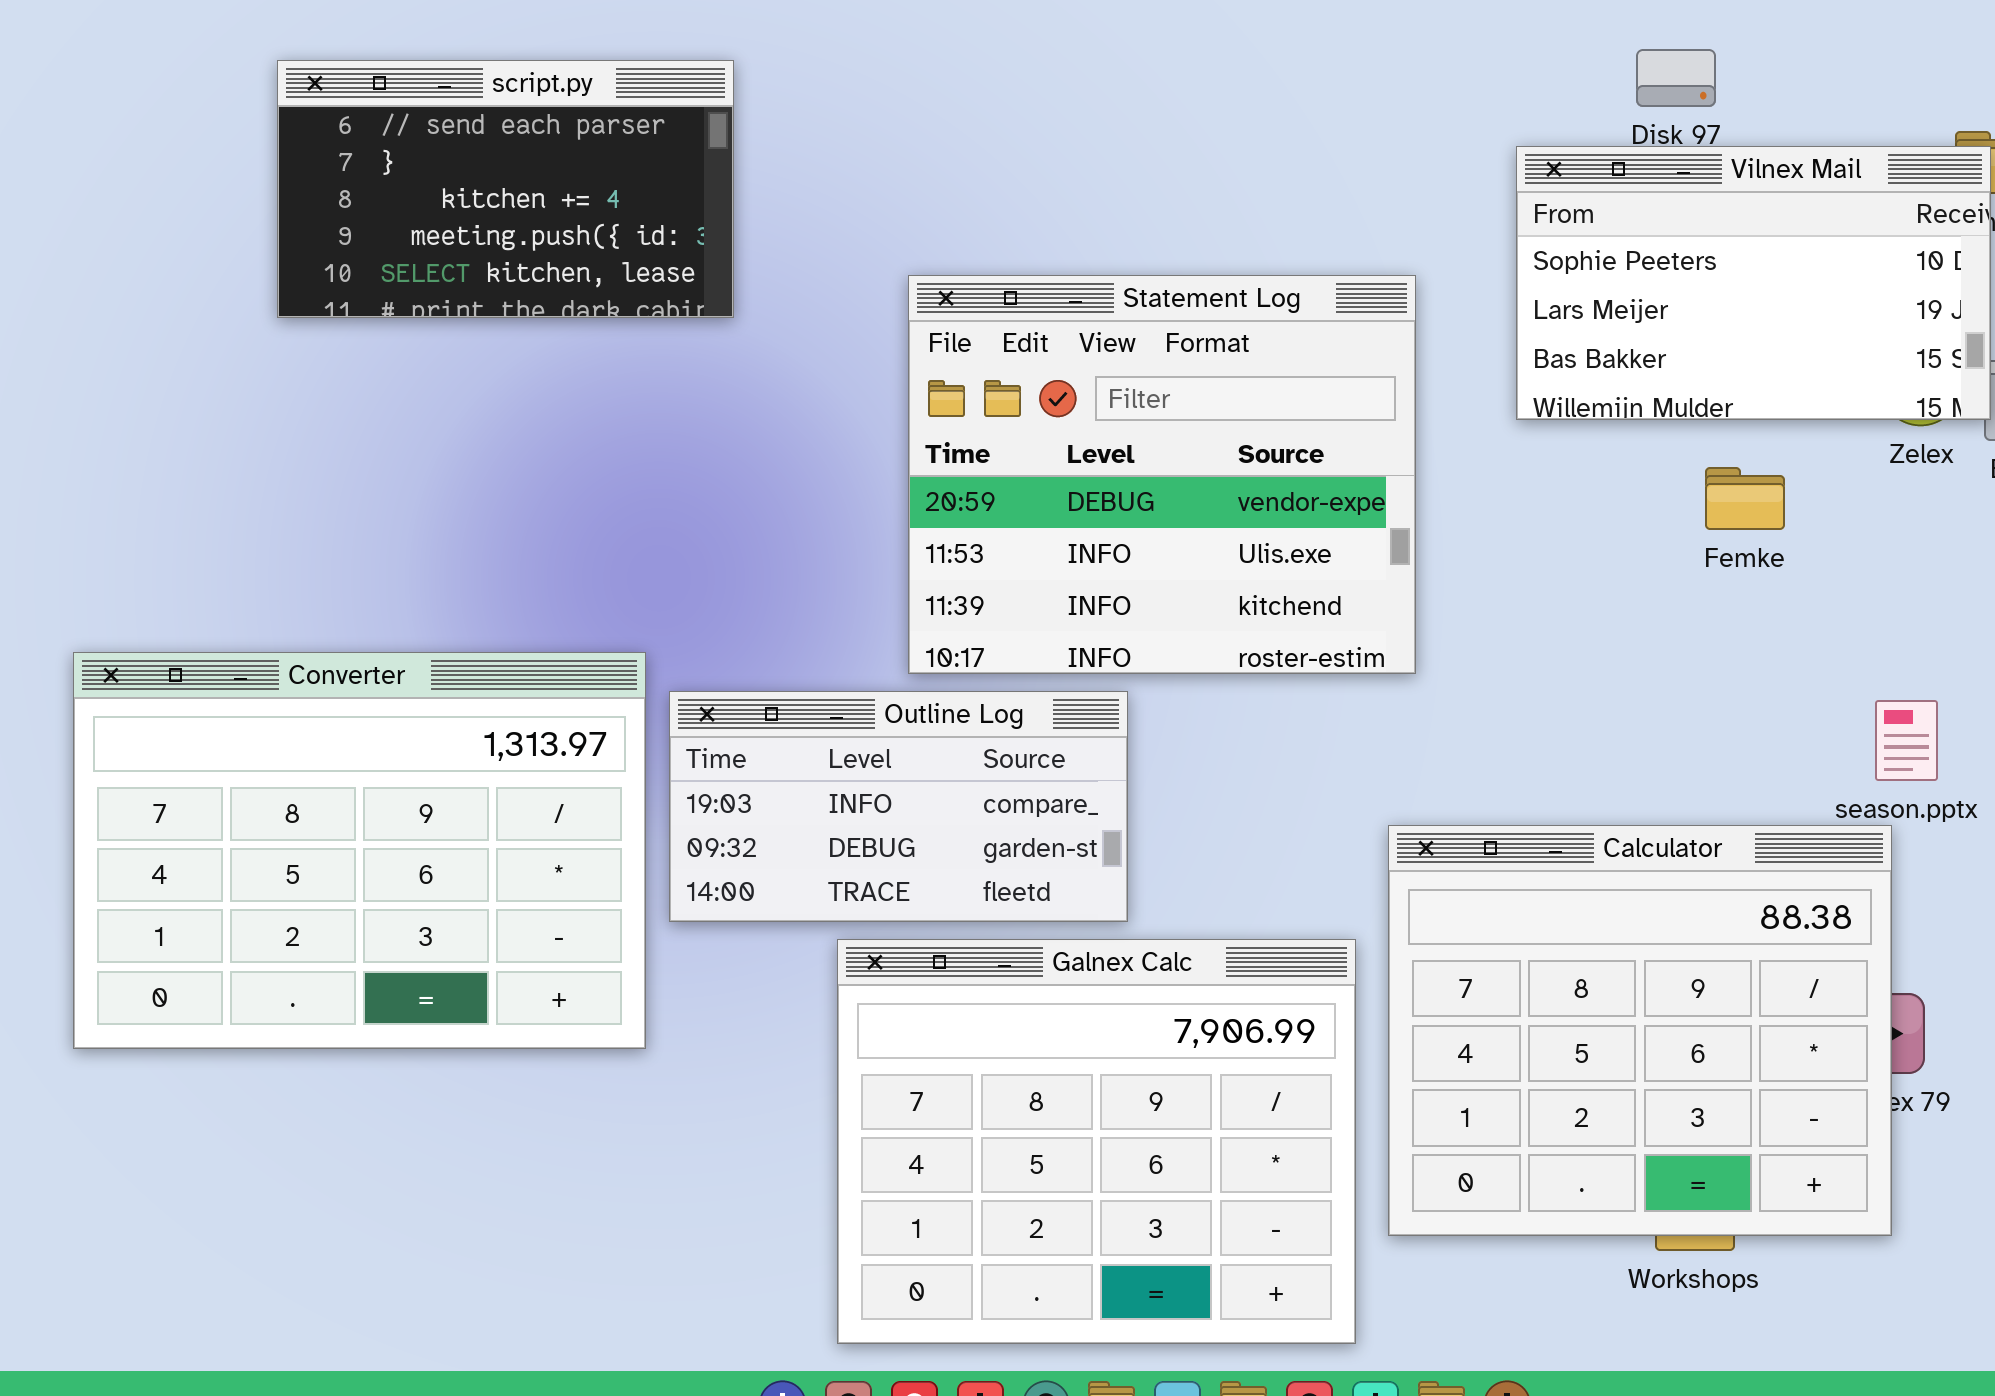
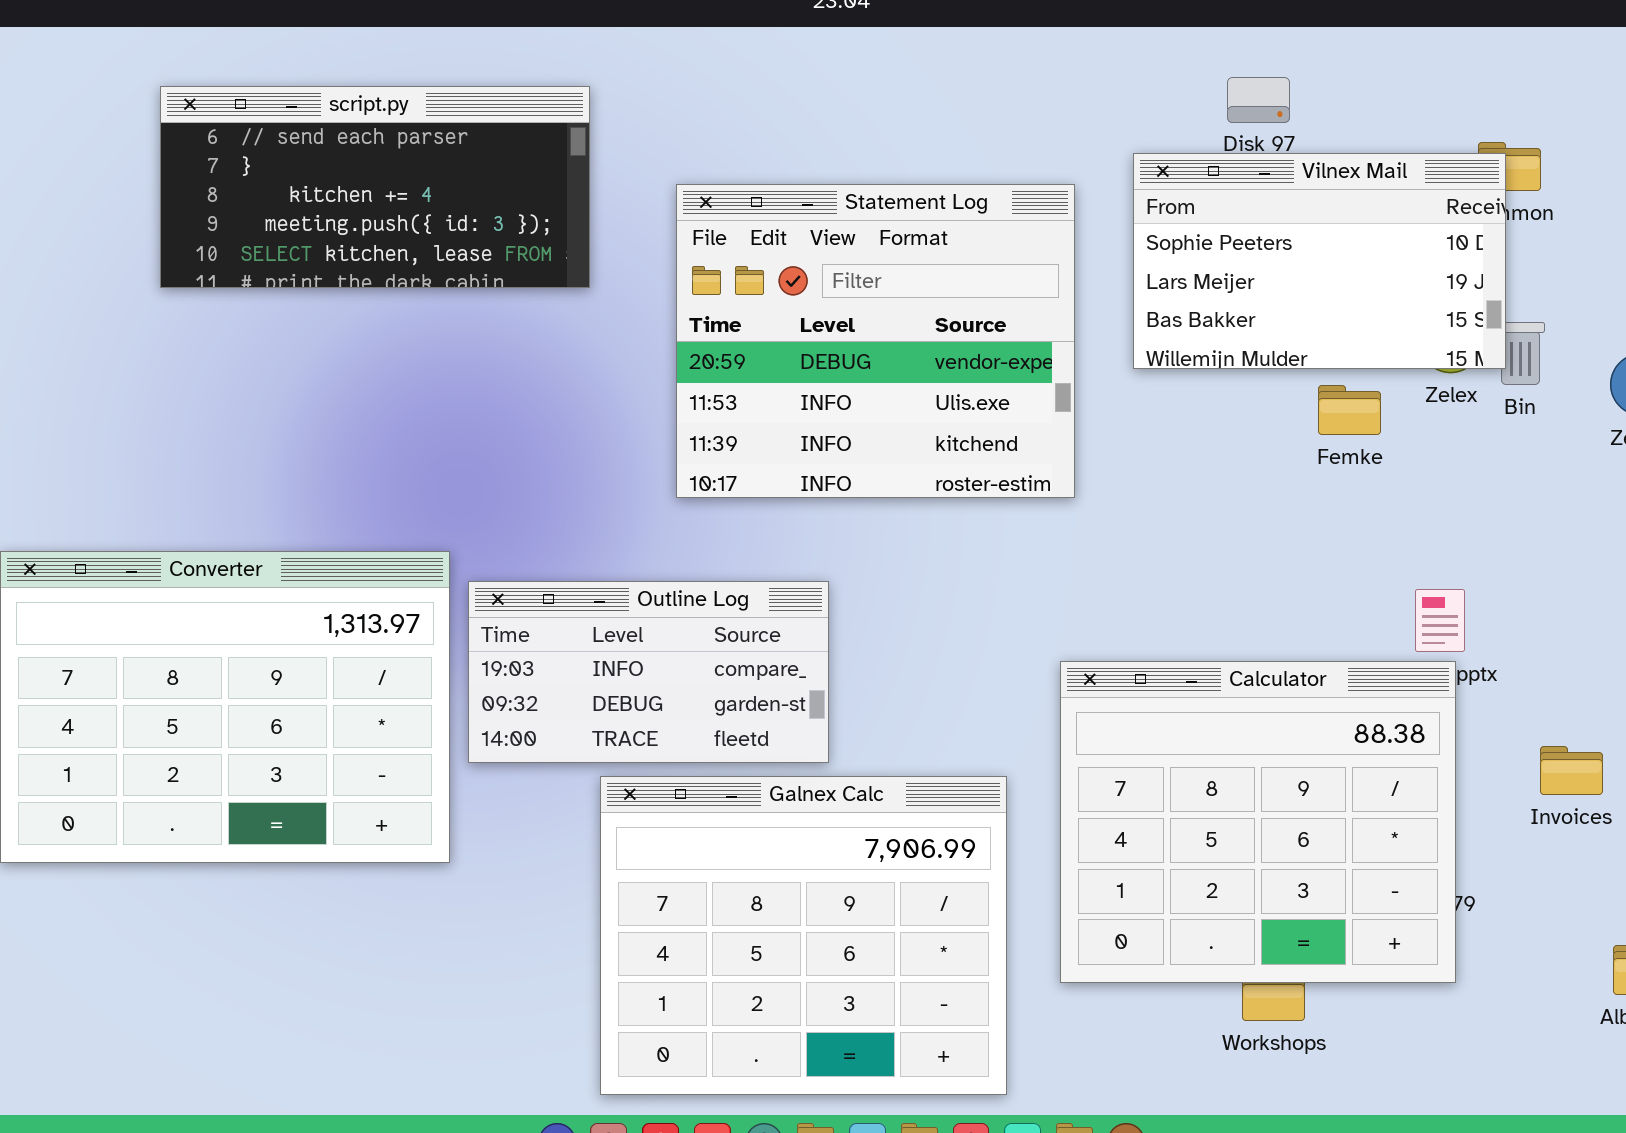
script.py: [277,60,734,318] -> [160,86,590,288], resized
Statement Log: [908,275,1416,674] -> [676,184,1075,498], moved
Femke: [1705,467,1785,530] -> [1318,385,1381,435], moved
Calculator: [1388,825,1892,1236] -> [1060,661,1456,983], moved

